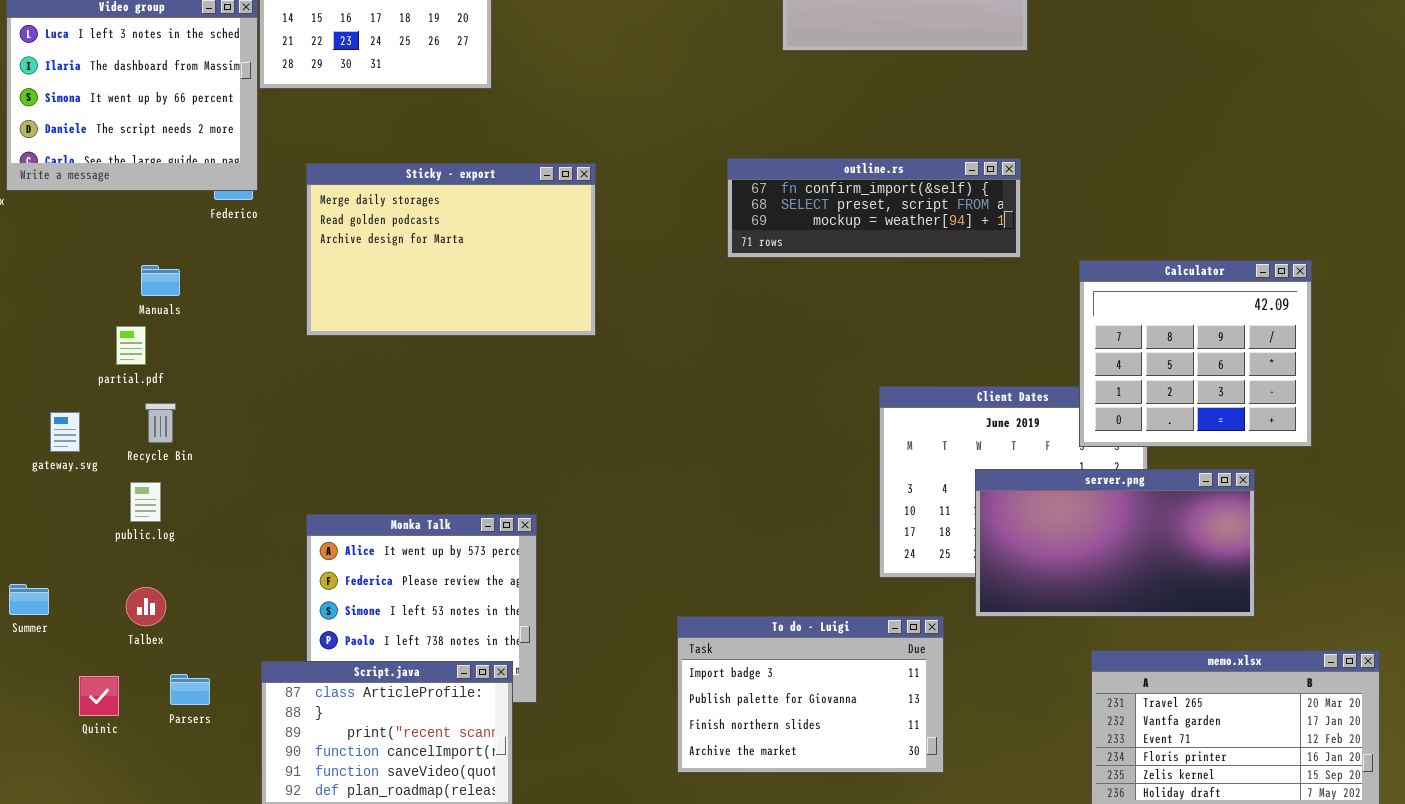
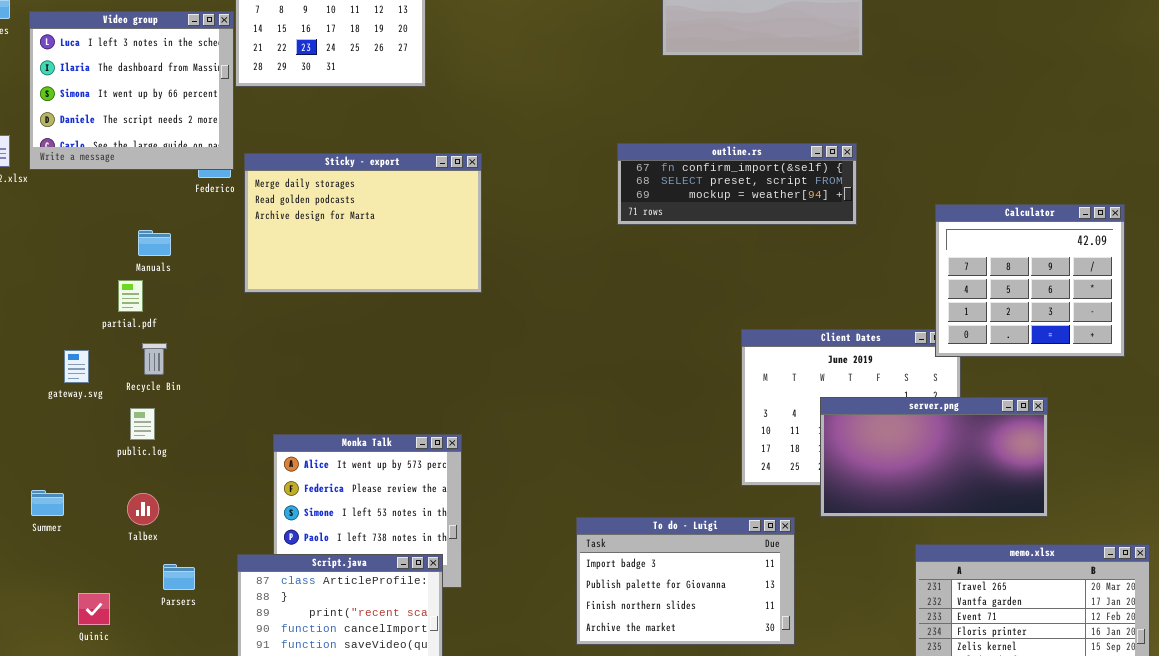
Sticky - export: [306,163,596,336] -> [244,153,482,293], moved
Calculator: [1079,260,1312,447] -> [935,204,1125,357], moved
Quinic: [79,676,119,716] -> [78,593,110,625], moved

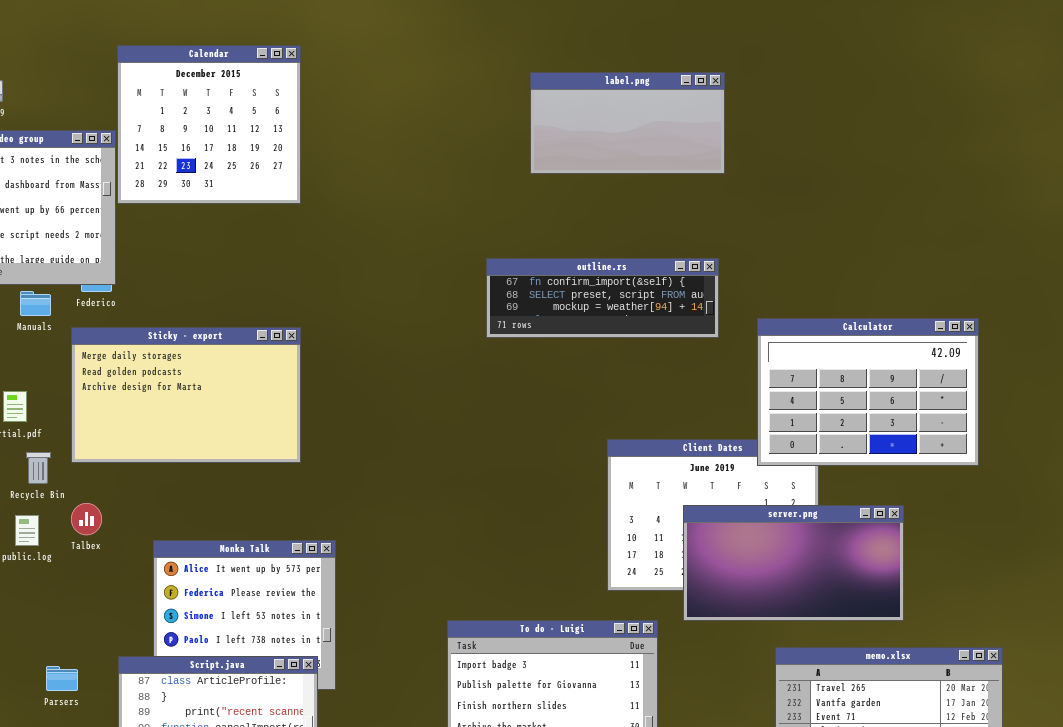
Sticky - export: [244,153,482,293] -> [71,327,301,463], moved
Calculator: [935,204,1125,357] -> [757,318,979,466], resized
Manuals: [138,230,171,256] -> [20,291,51,316], moved
Talbex: [127,493,159,525] -> [71,503,102,535], moved

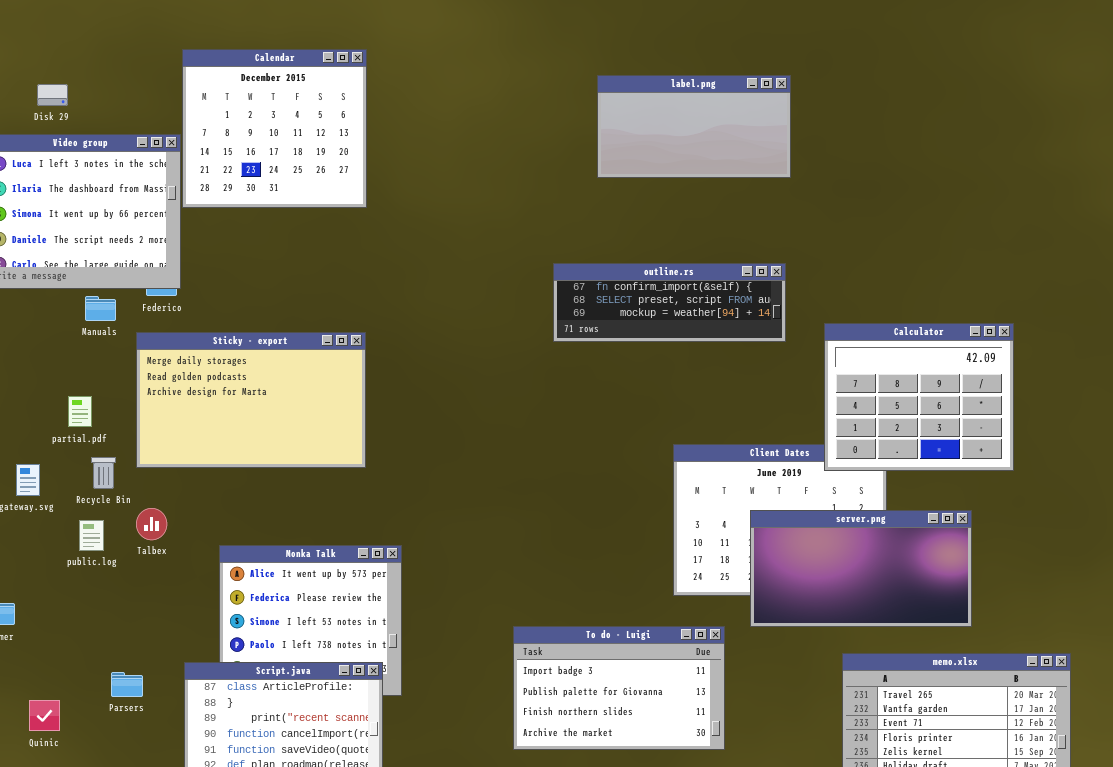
Calculator: [757,318,979,466] -> [824,323,1014,471], resized

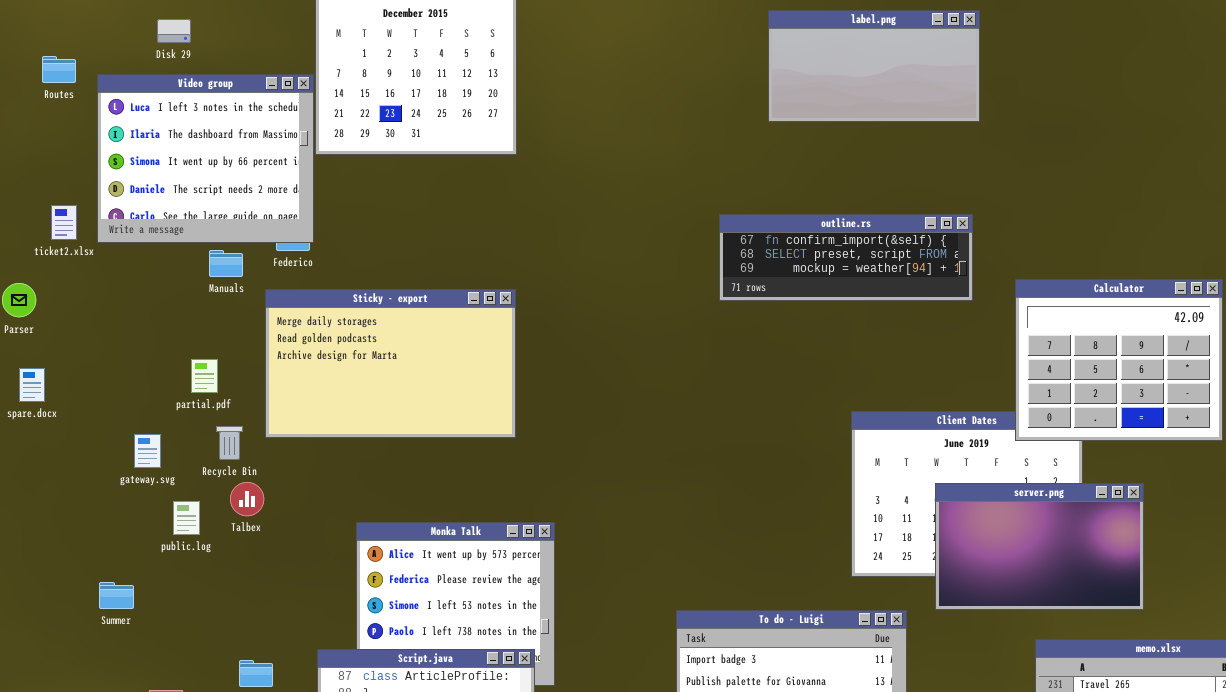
Talbex: [136,508,167,540] -> [230,482,264,516], moved
server.png: [750,510,972,627] -> [935,483,1144,610], resized
public.log: [79,520,104,551] -> [173,501,200,535], moved

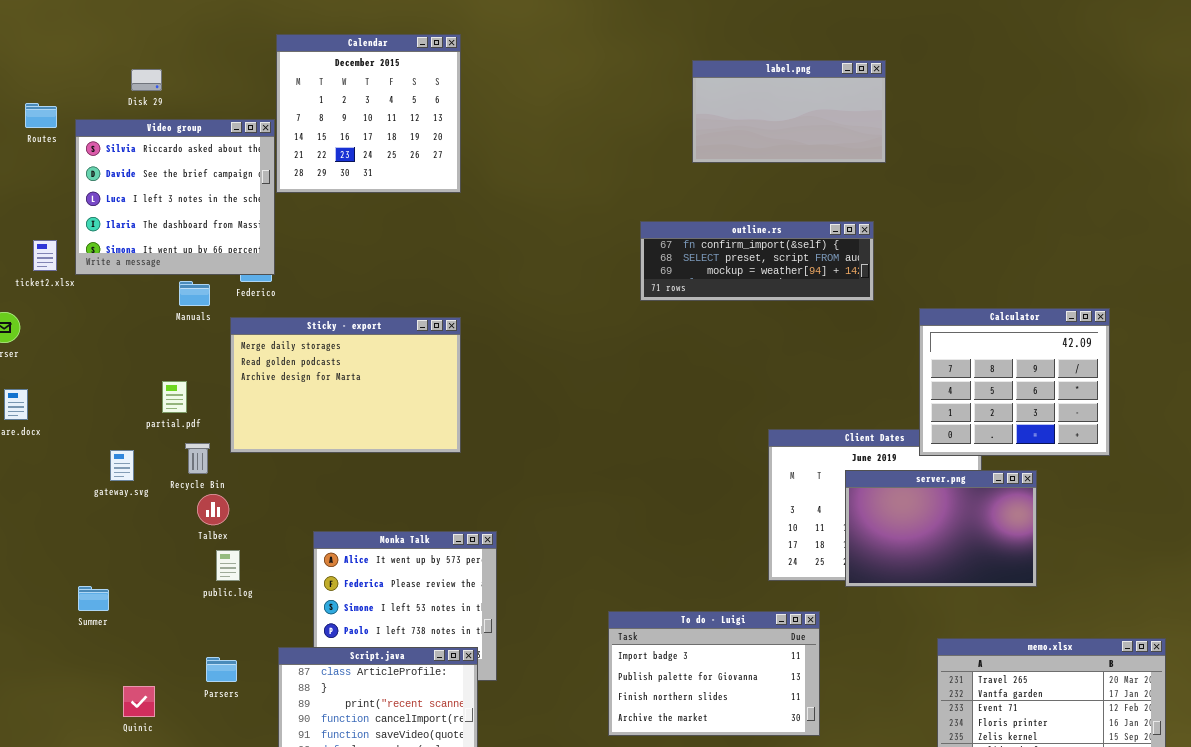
Video group: [97,74,314,243] -> [75,119,275,275], scrolled up 2 rows
outline.rs: [719,214,973,301] -> [640,221,874,301], moved
server.png: [935,483,1144,610] -> [845,470,1037,587], moved
public.log: [173,501,200,535] -> [216,550,240,581], moved

